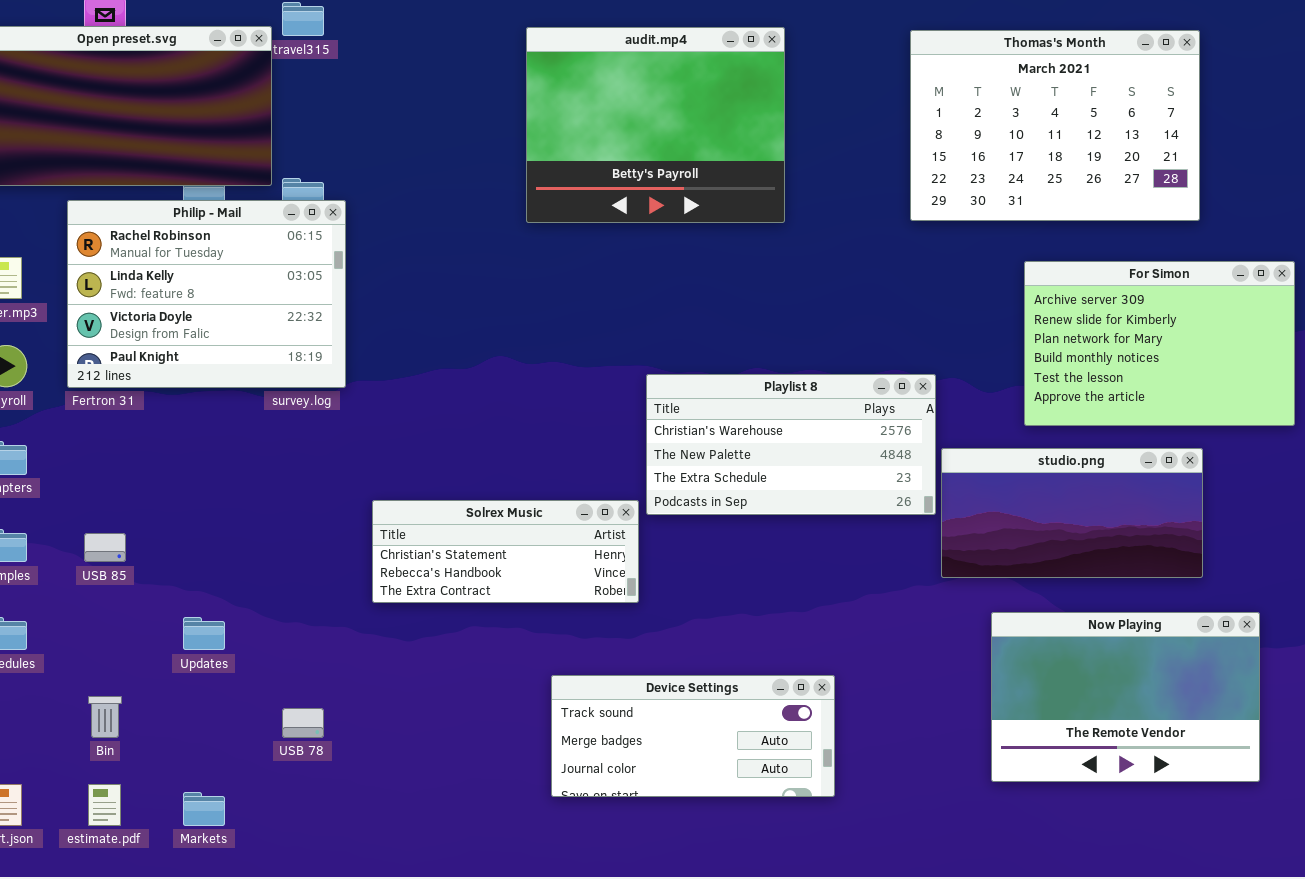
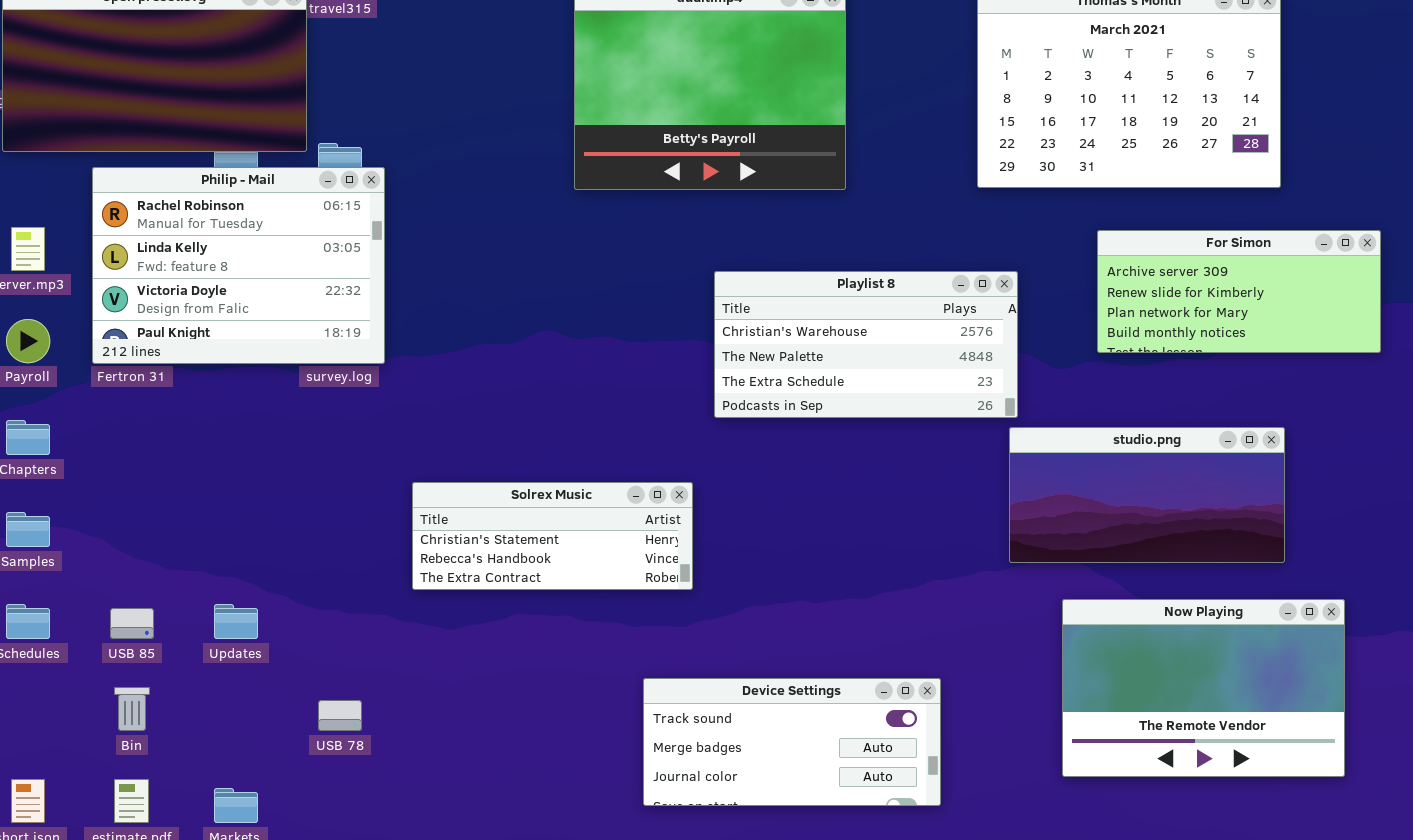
For Simon: [1024,261,1295,426] -> [1097,230,1381,353], resized
Playlist 8: [646,374,936,515] -> [714,271,1018,418], moved
USB 85: [84,533,126,562] -> [110,608,154,639], moved
Device Settings: [551,675,835,797] -> [643,678,941,806], moved

